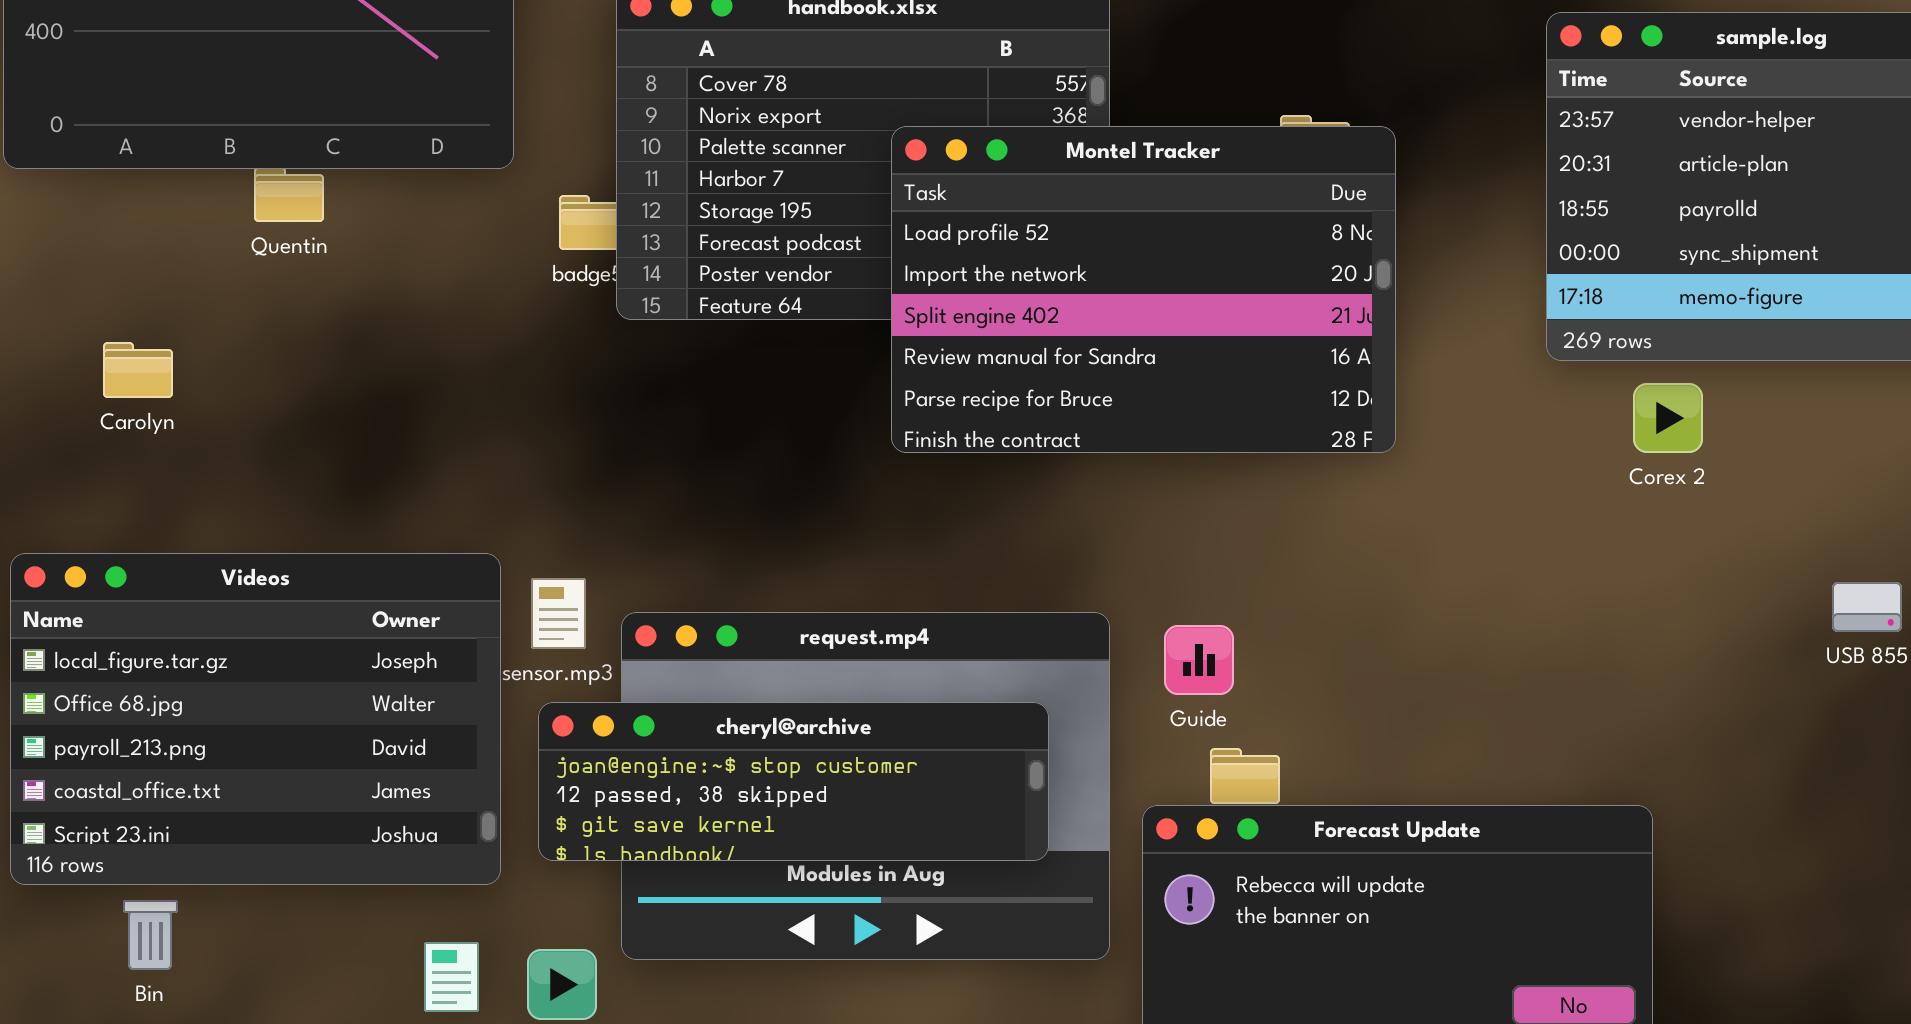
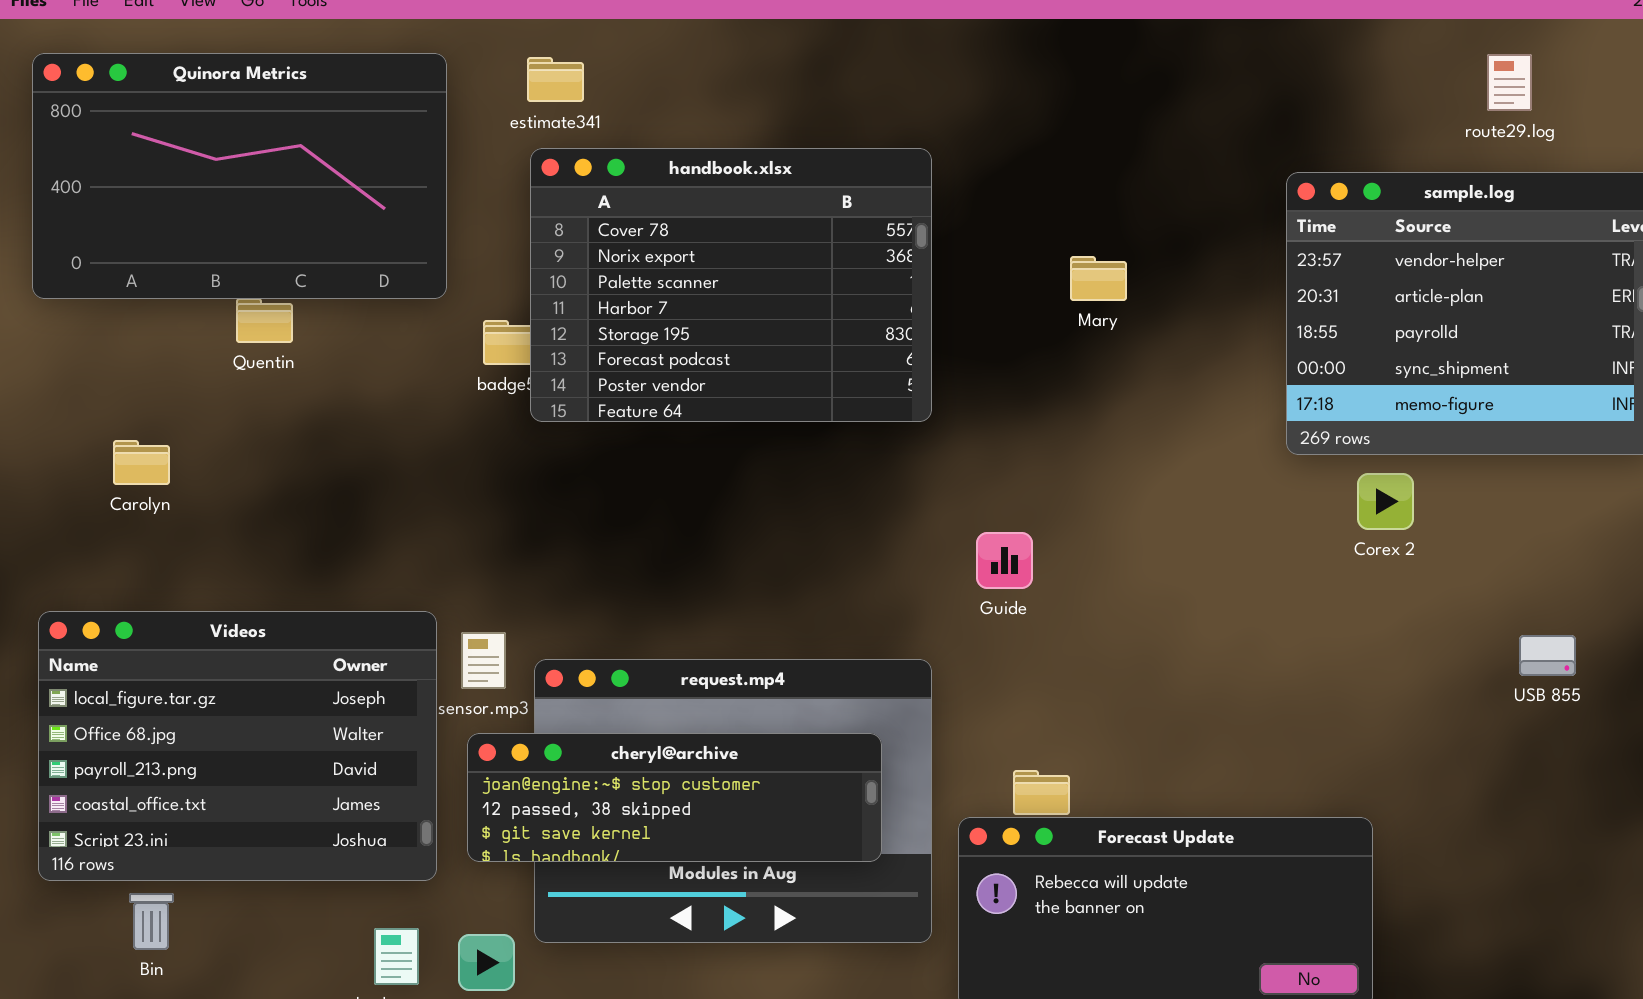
Montel Tracker: [891,126,1396,453] -> none, closed
Guide: [1164,625,1234,695] -> [976,532,1033,589], moved

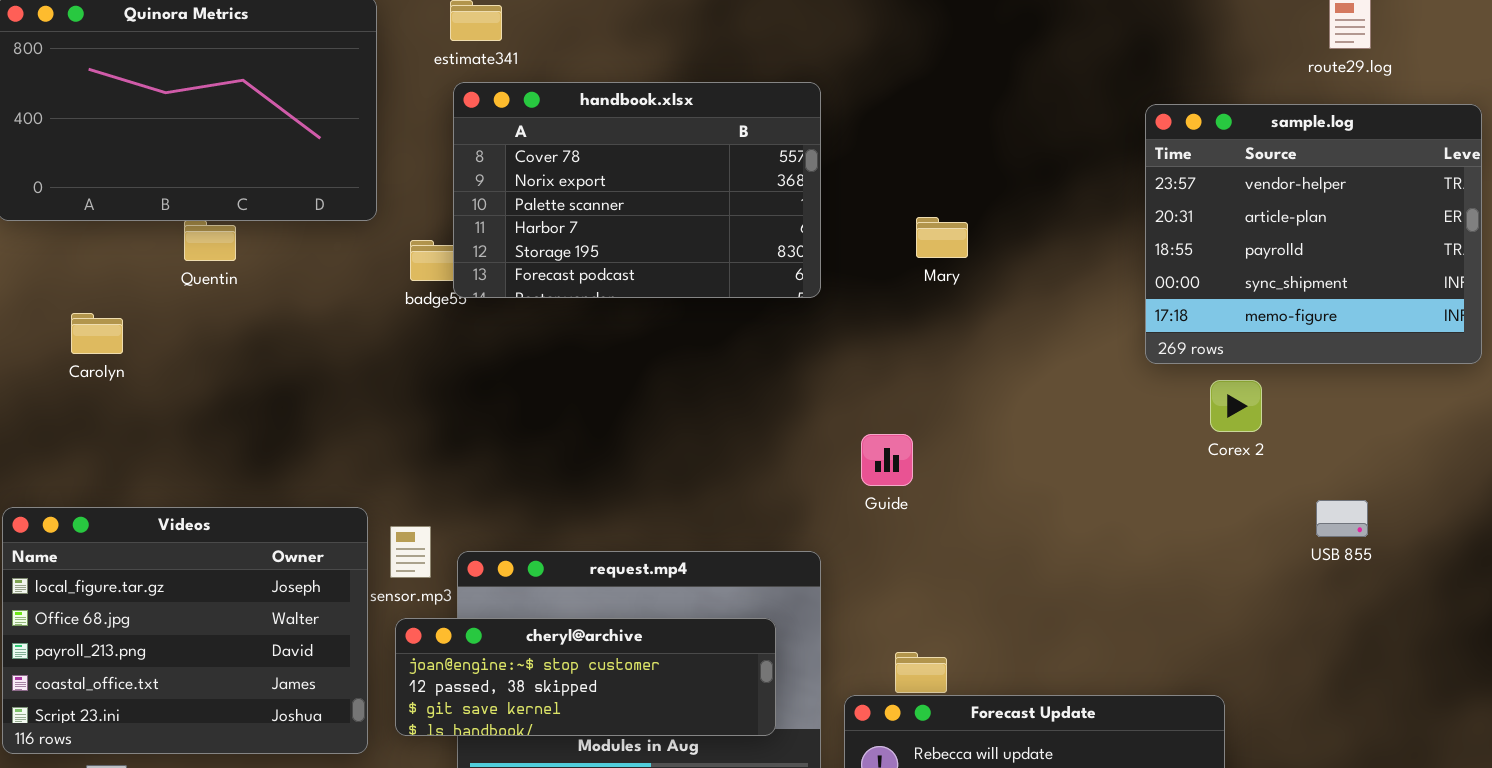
handbook.xlsx: [530,148,932,422] -> [453,82,821,298], resized
Mary: [1070,256,1127,301] -> [916,217,968,258], moved
Carolyn: [113,440,170,485] -> [71,313,123,354], moved
USB 855: [1519,635,1576,676] -> [1316,500,1368,537], moved

